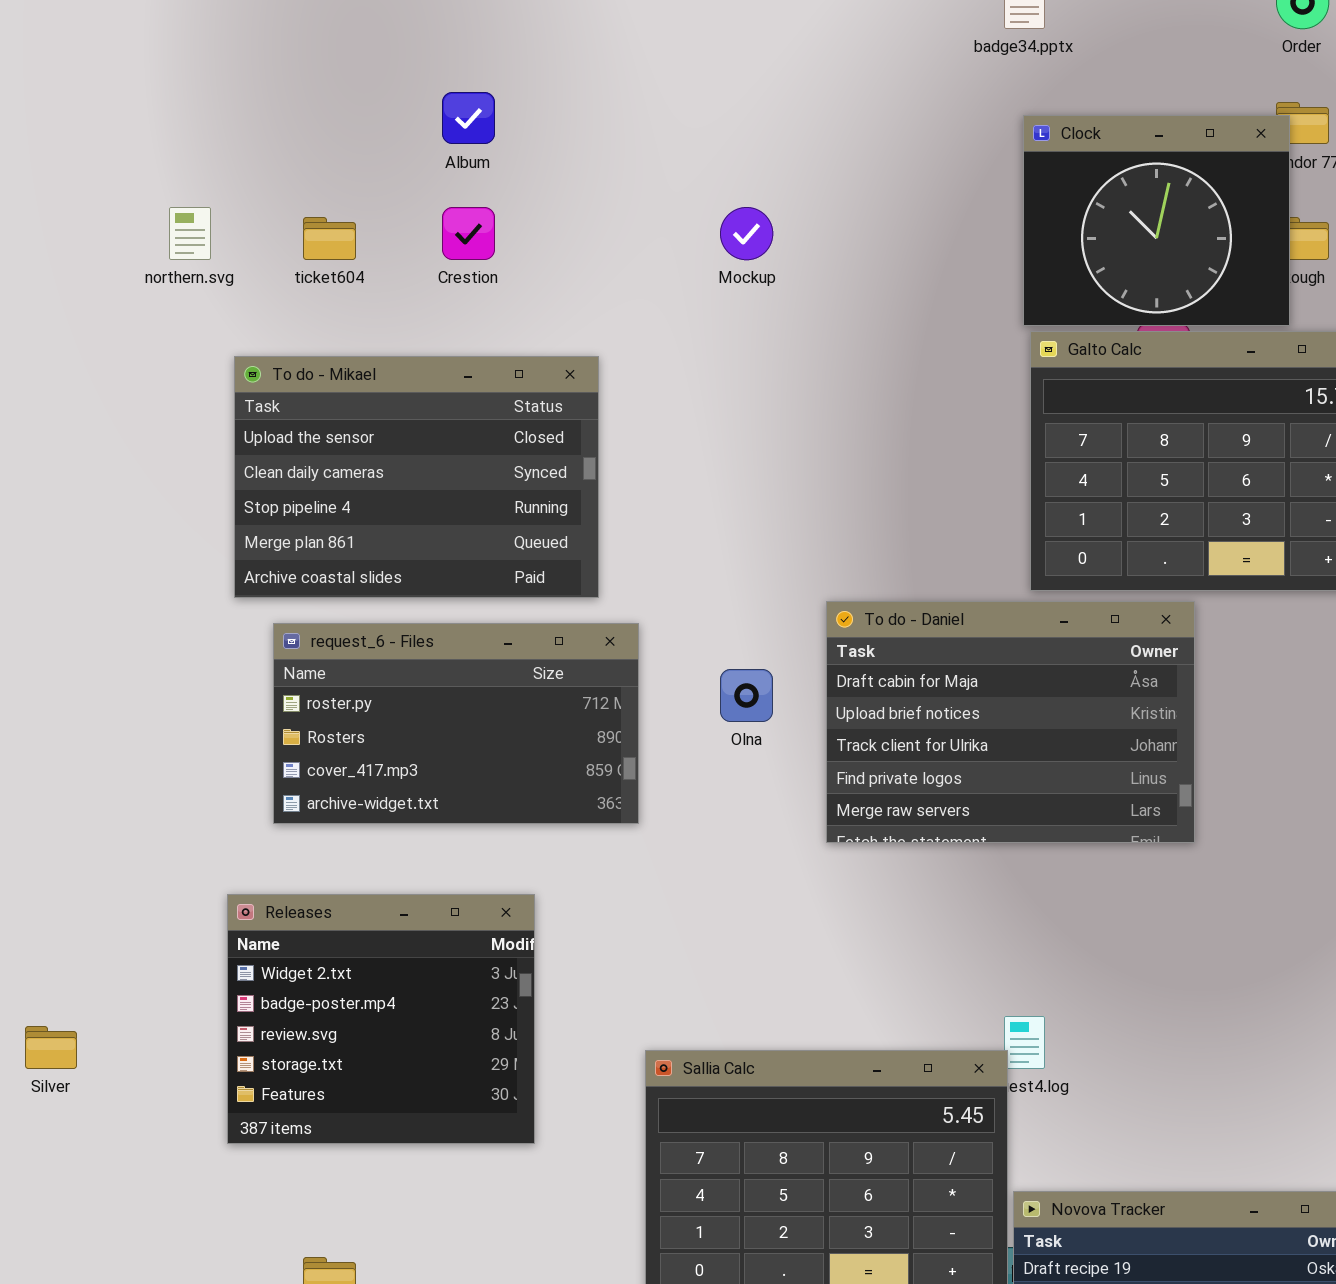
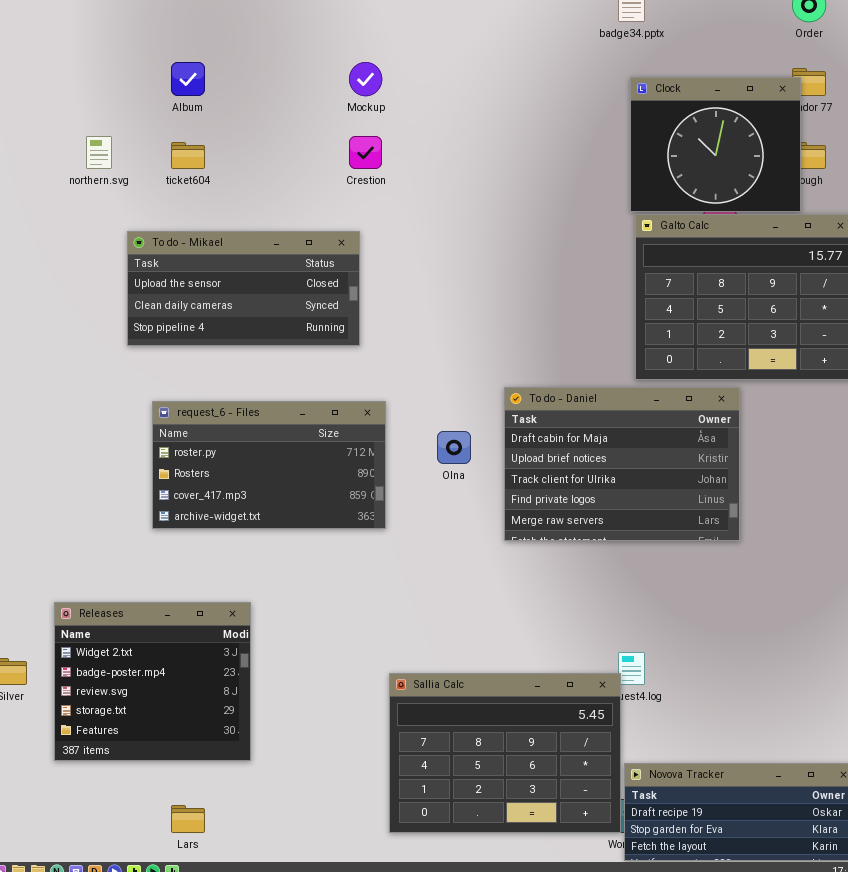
Album: [442,92,495,144] -> [171,62,205,96], moved
Crestion: [442,207,495,260] -> [349,136,382,169], moved
Mockup: [720,207,773,260] -> [349,62,382,96], moved
To do - Mikael: [234,356,599,598] -> [127,231,360,346], resized
Releases: [227,894,535,1144] -> [54,602,251,761], moved

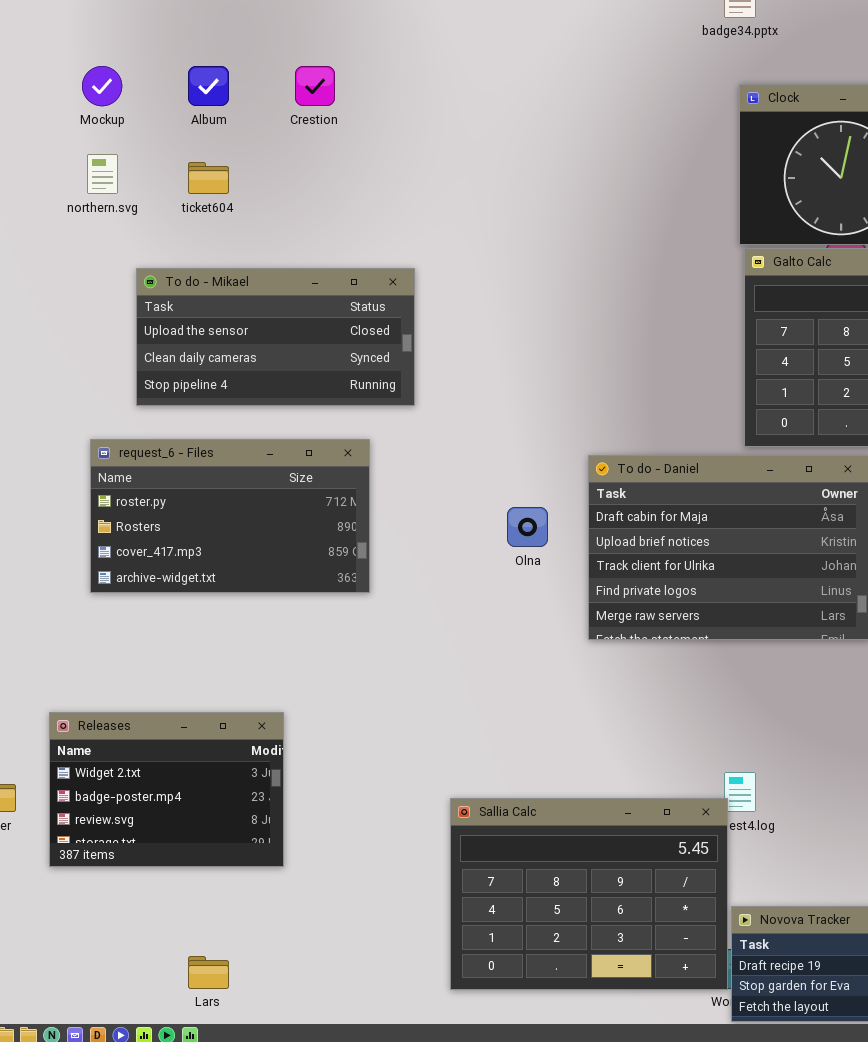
Mockup: [349,62,382,96] -> [82,66,122,106], moved
Crestion: [349,136,382,169] -> [295,66,335,106], moved
request_6 - Files: [152,401,386,529] -> [90,439,370,593], moved
Releases: [54,602,251,761] -> [49,712,284,867], resized

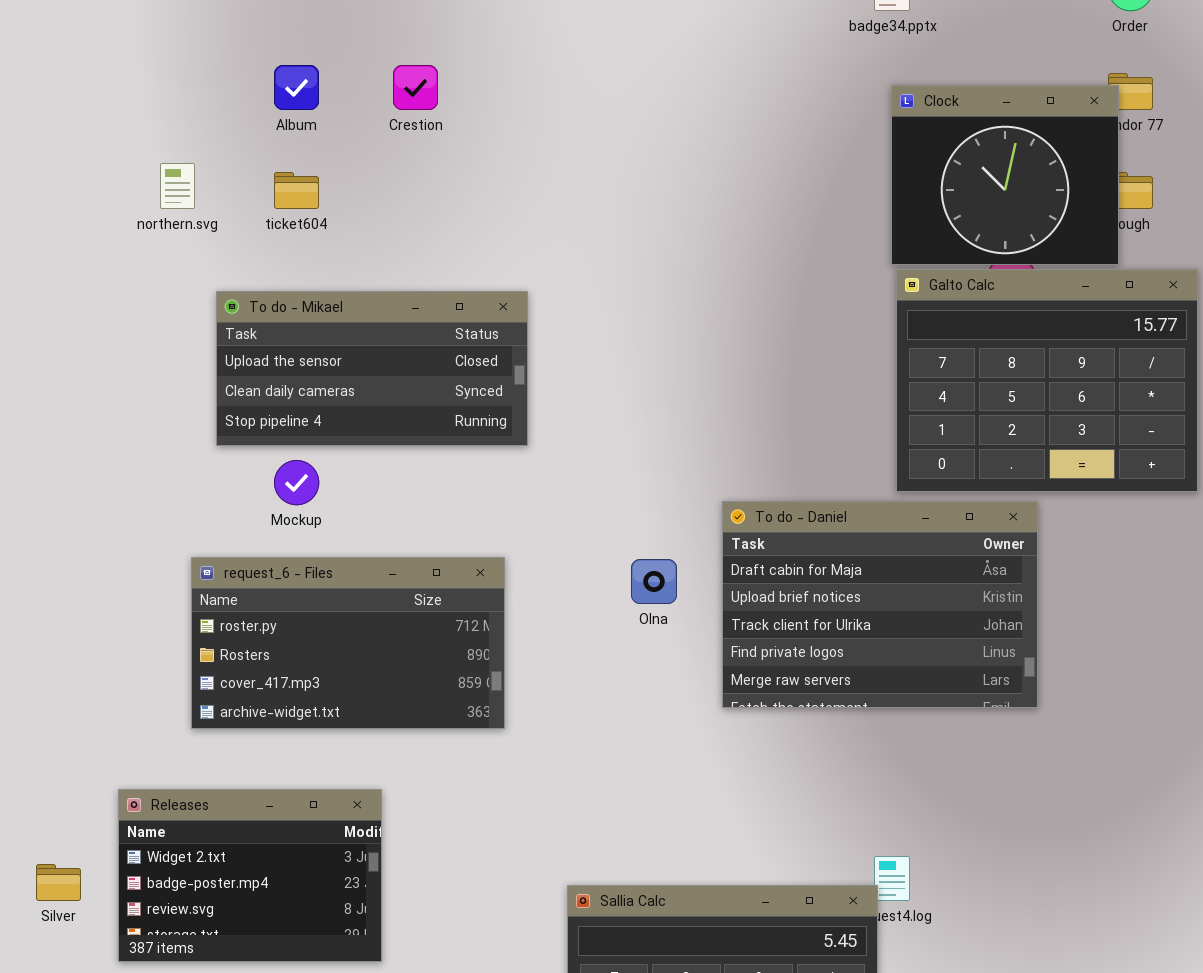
Mockup: [82,66,122,106] -> [274,460,319,505], moved
request_6 - Files: [90,439,370,593] -> [191,557,505,729], moved

